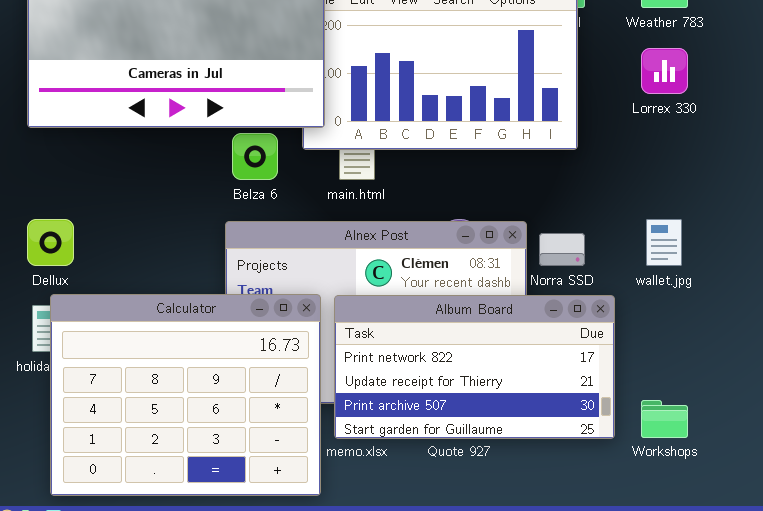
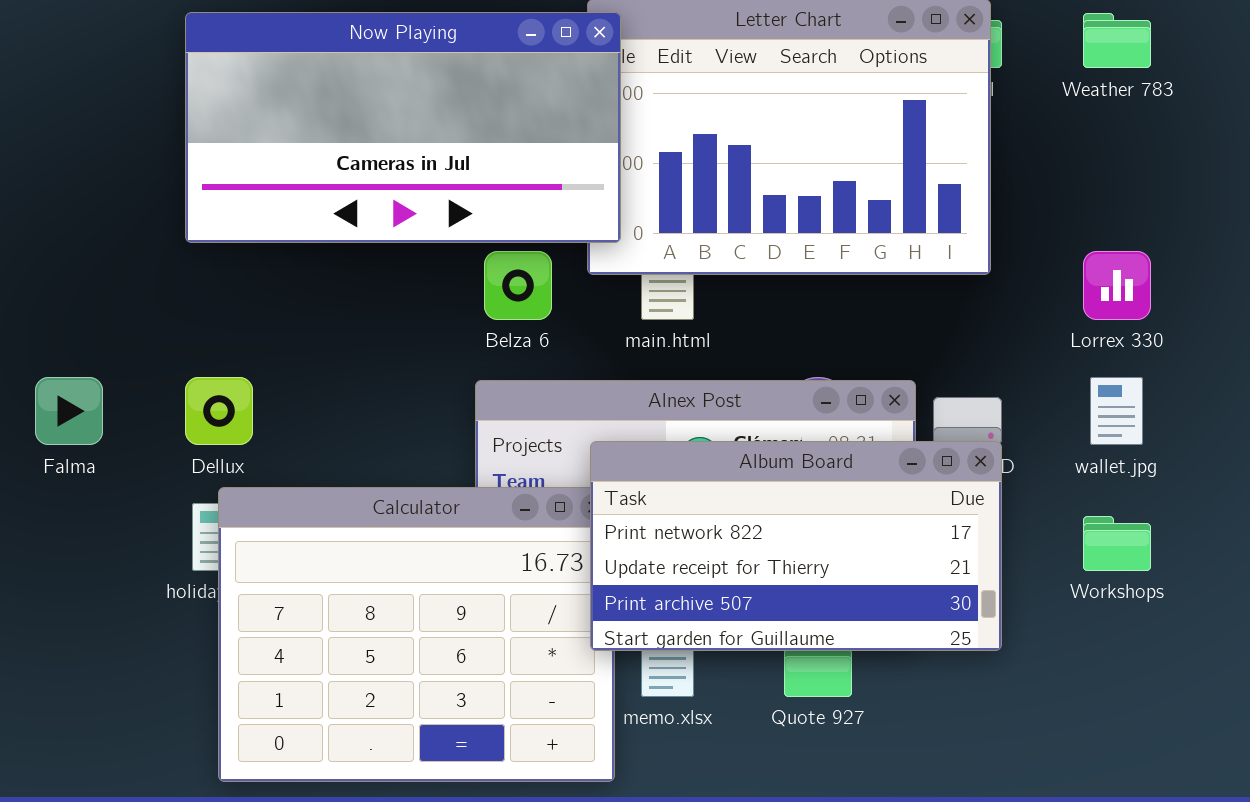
Lorrex 330: [641,48,688,94] -> [1083,251,1151,320], moved
Album Board: [334,295,615,439] -> [590,441,1002,651], moved
Workshops: [641,400,688,438] -> [1083,516,1151,571], moved

